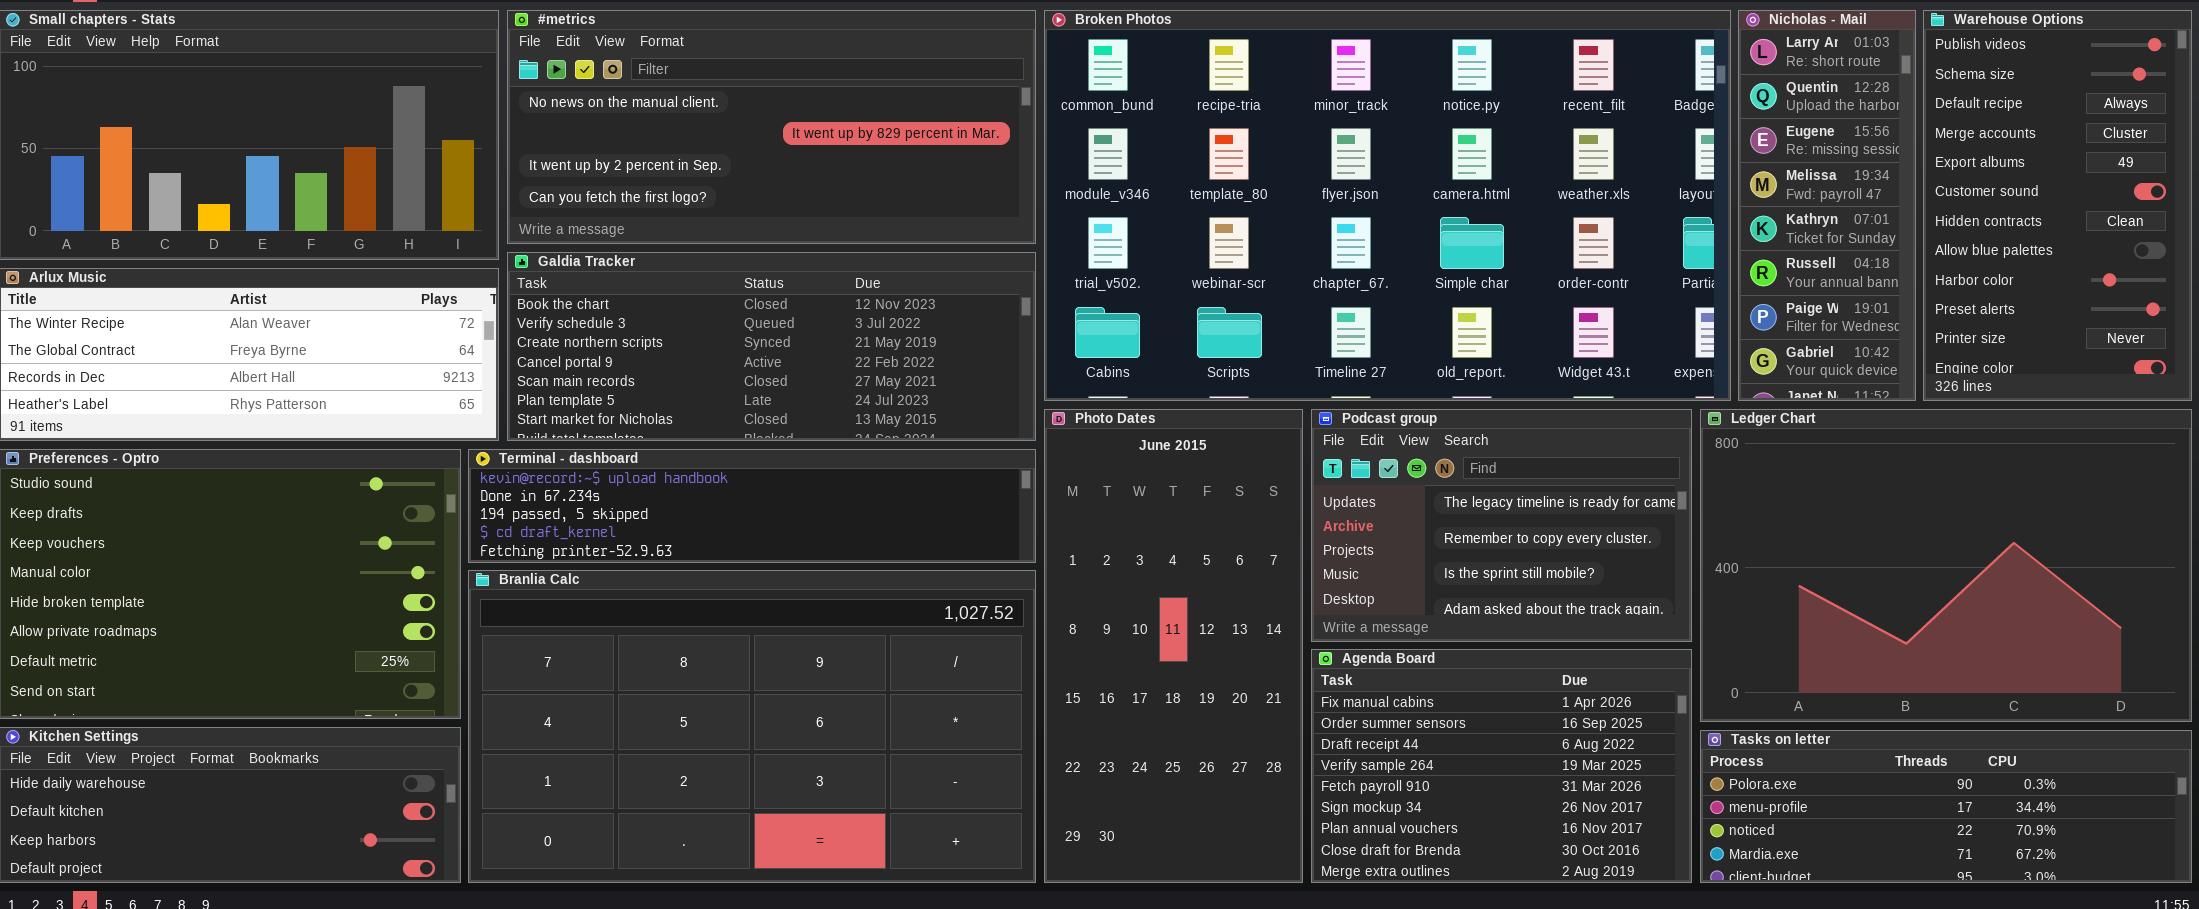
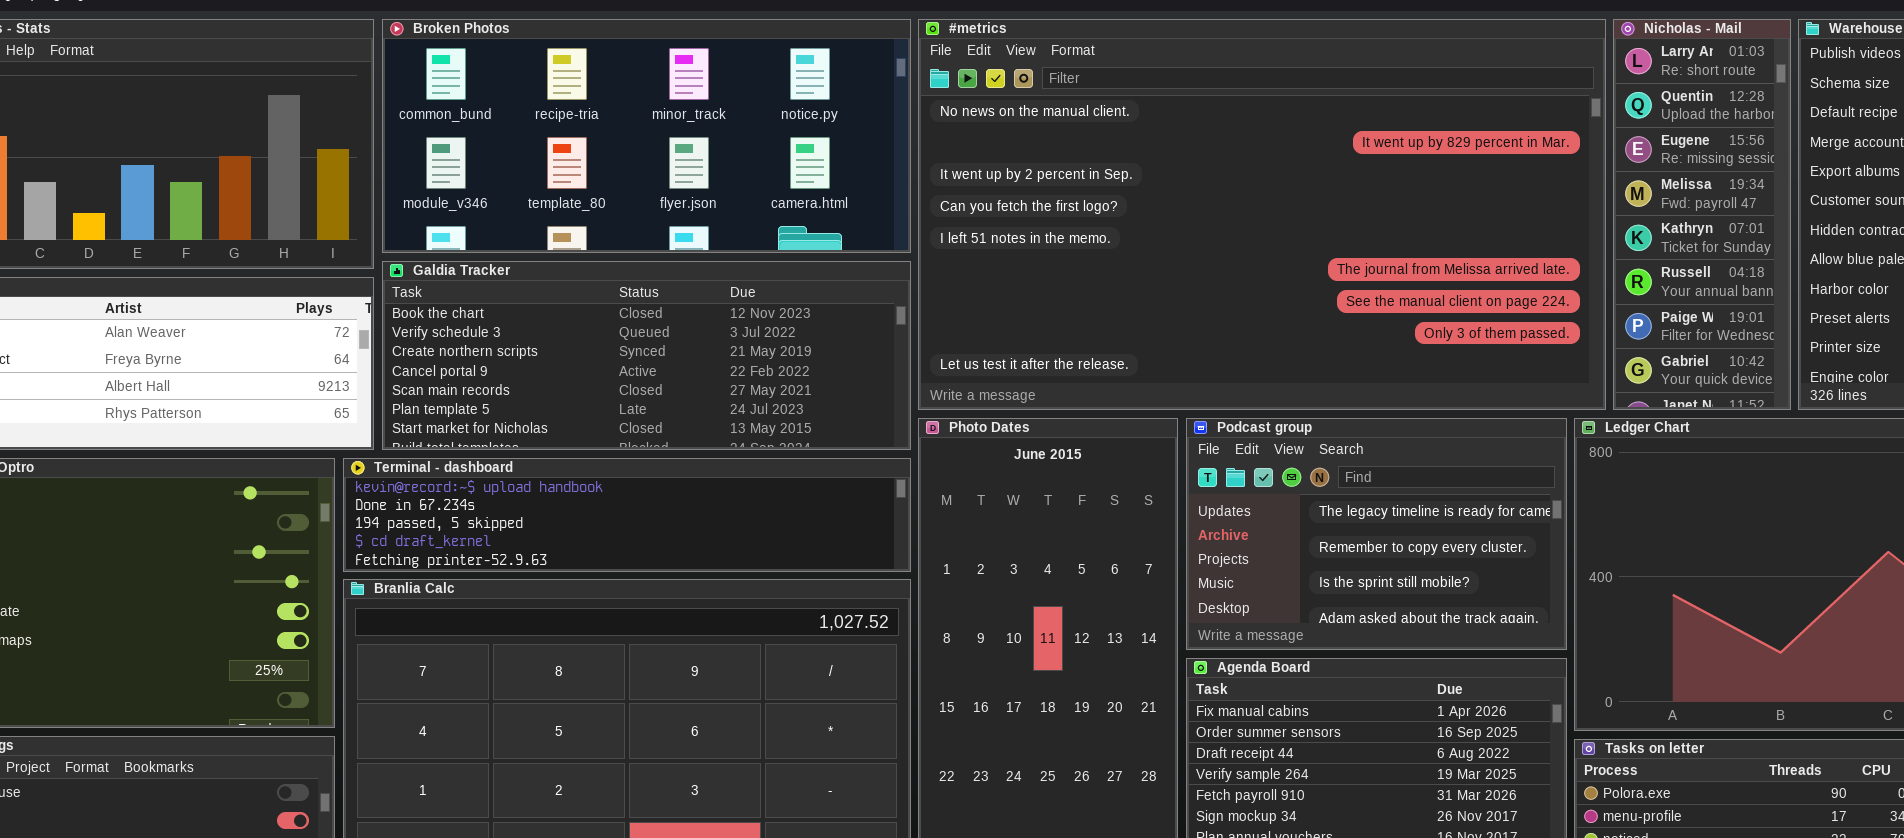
#metrics: [507,10,1036,244] -> [918,19,1606,410], moved, resized
Broken Photos: [1044,10,1731,401] -> [382,19,911,253], moved, resized

